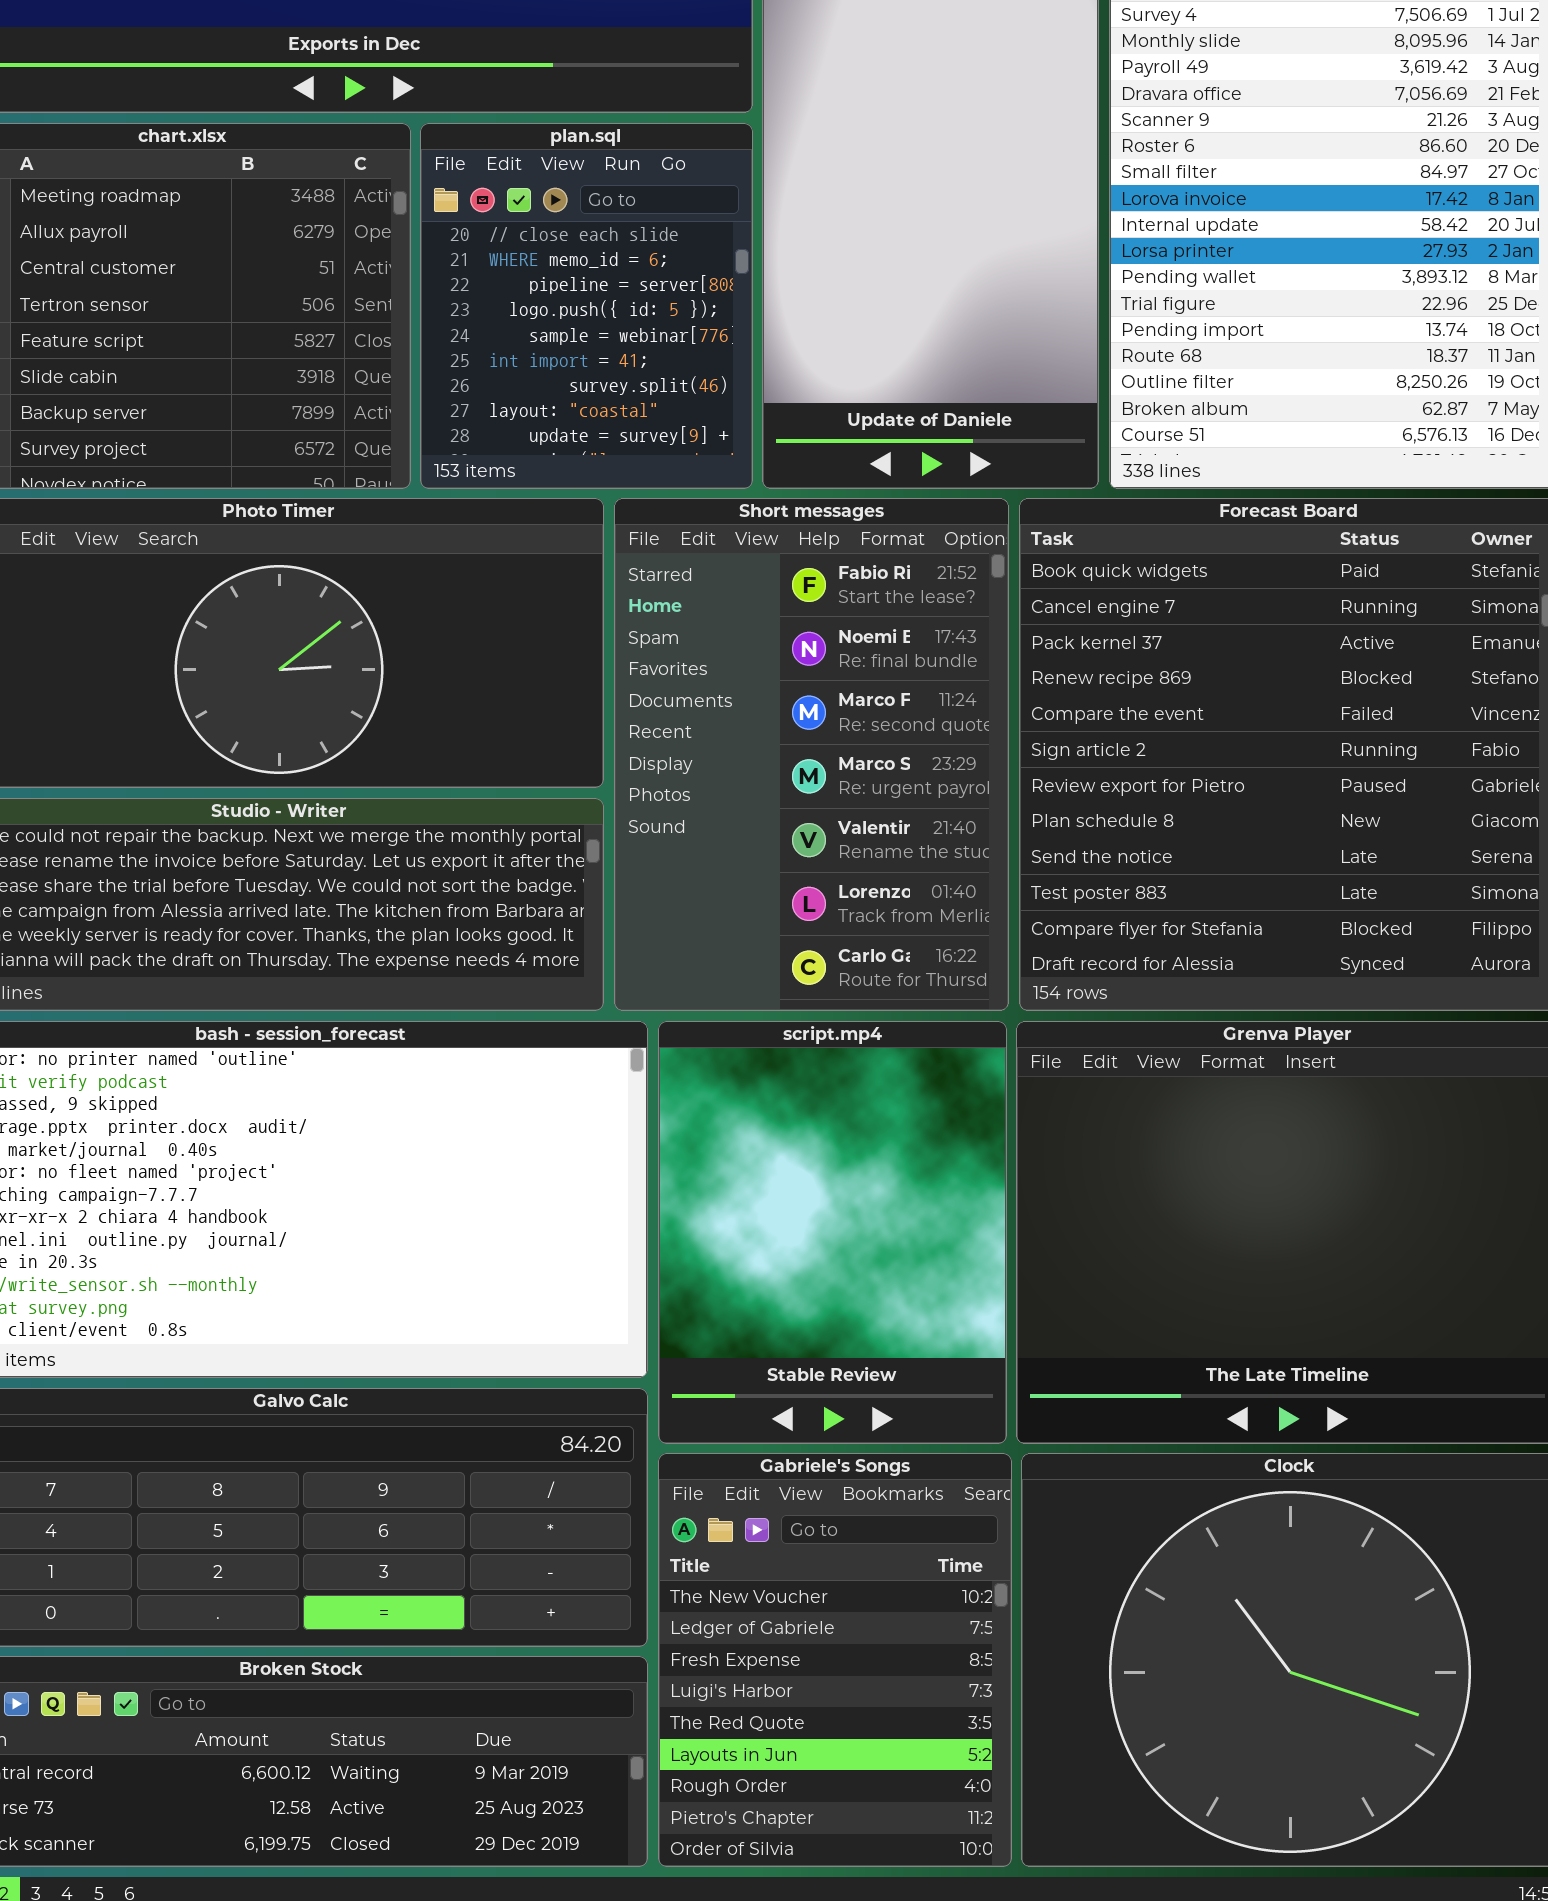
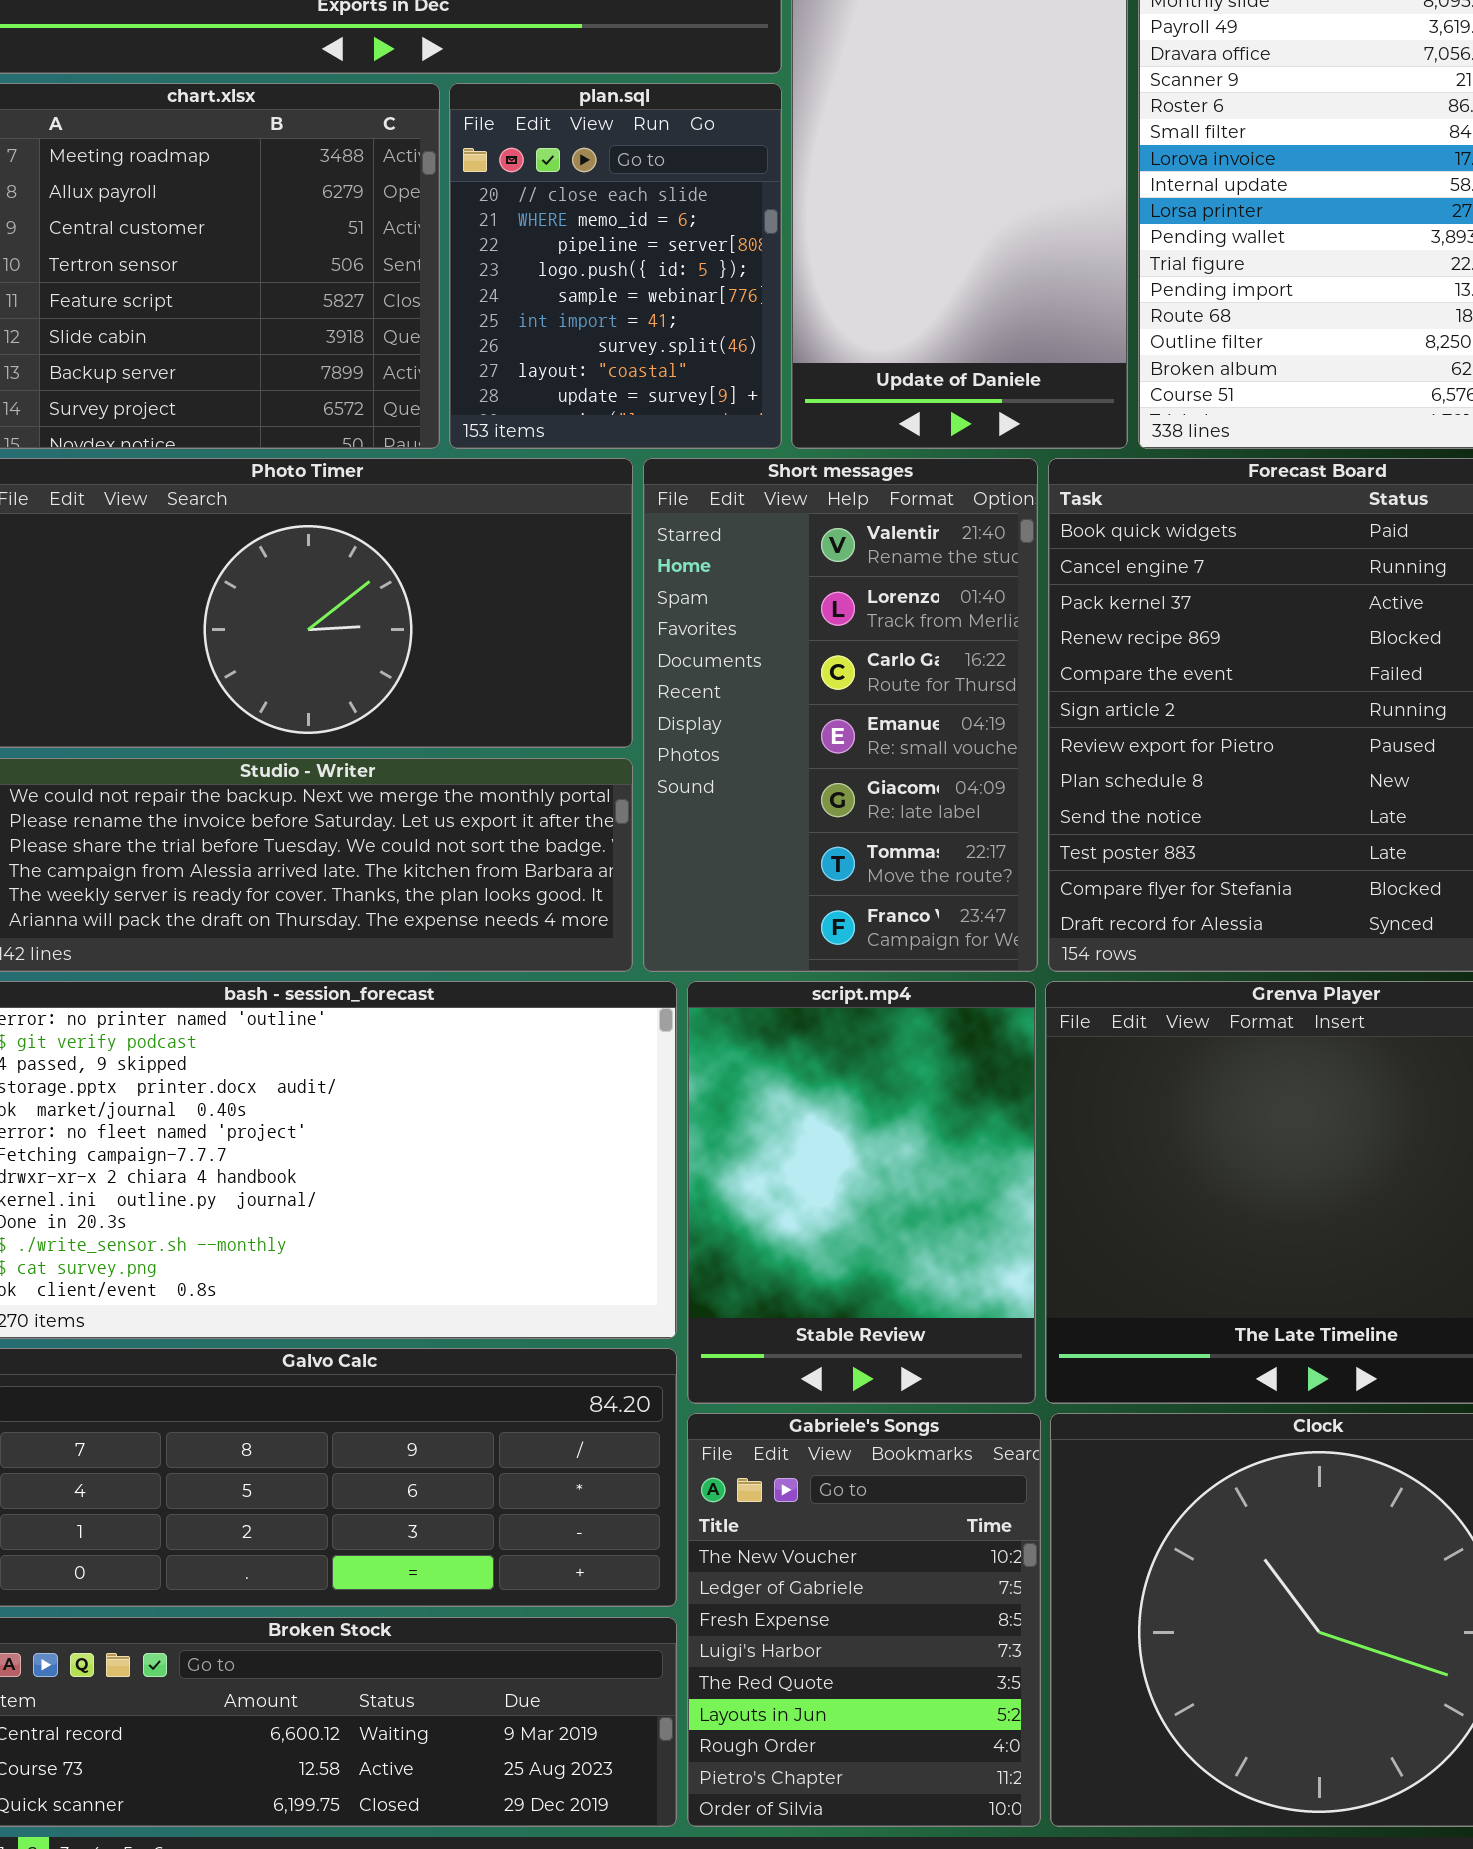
Short messages: [614,498,1009,1011] -> [643,458,1038,972], scrolled down 4 rows

